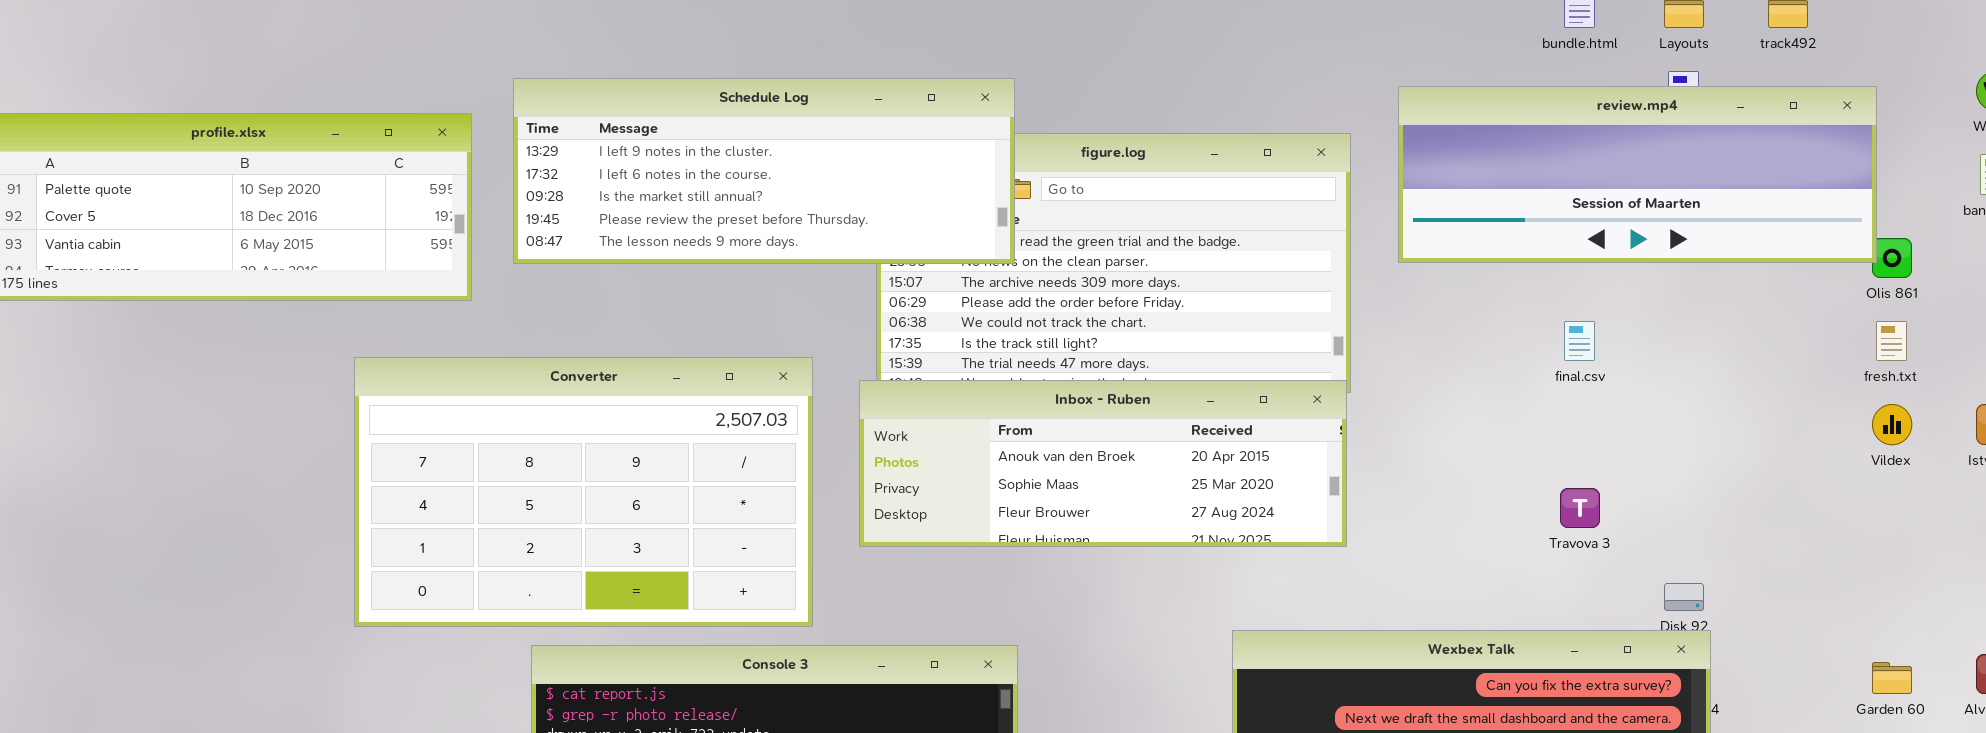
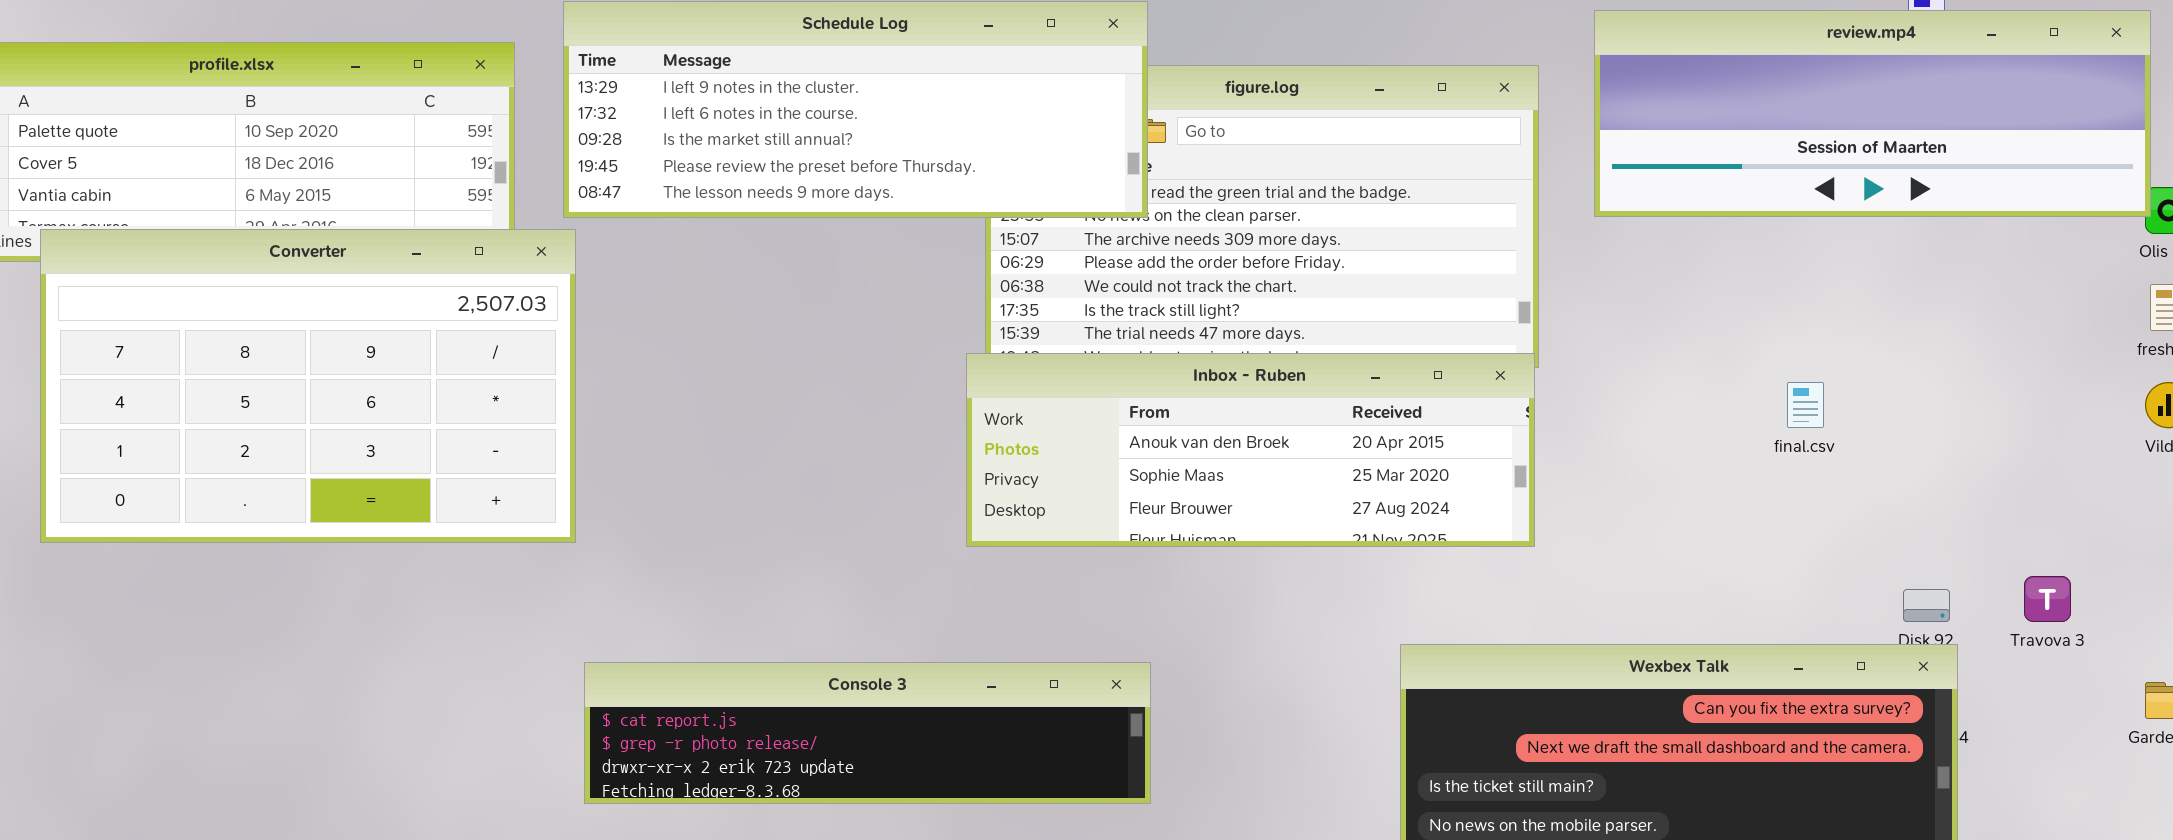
final.csv: [1564,321,1595,361] -> [1787,382,1824,428], moved
Converter: [354,357,813,627] -> [40,229,576,543], moved
Travova 3: [1560,488,1600,528] -> [2024,576,2071,622], moved

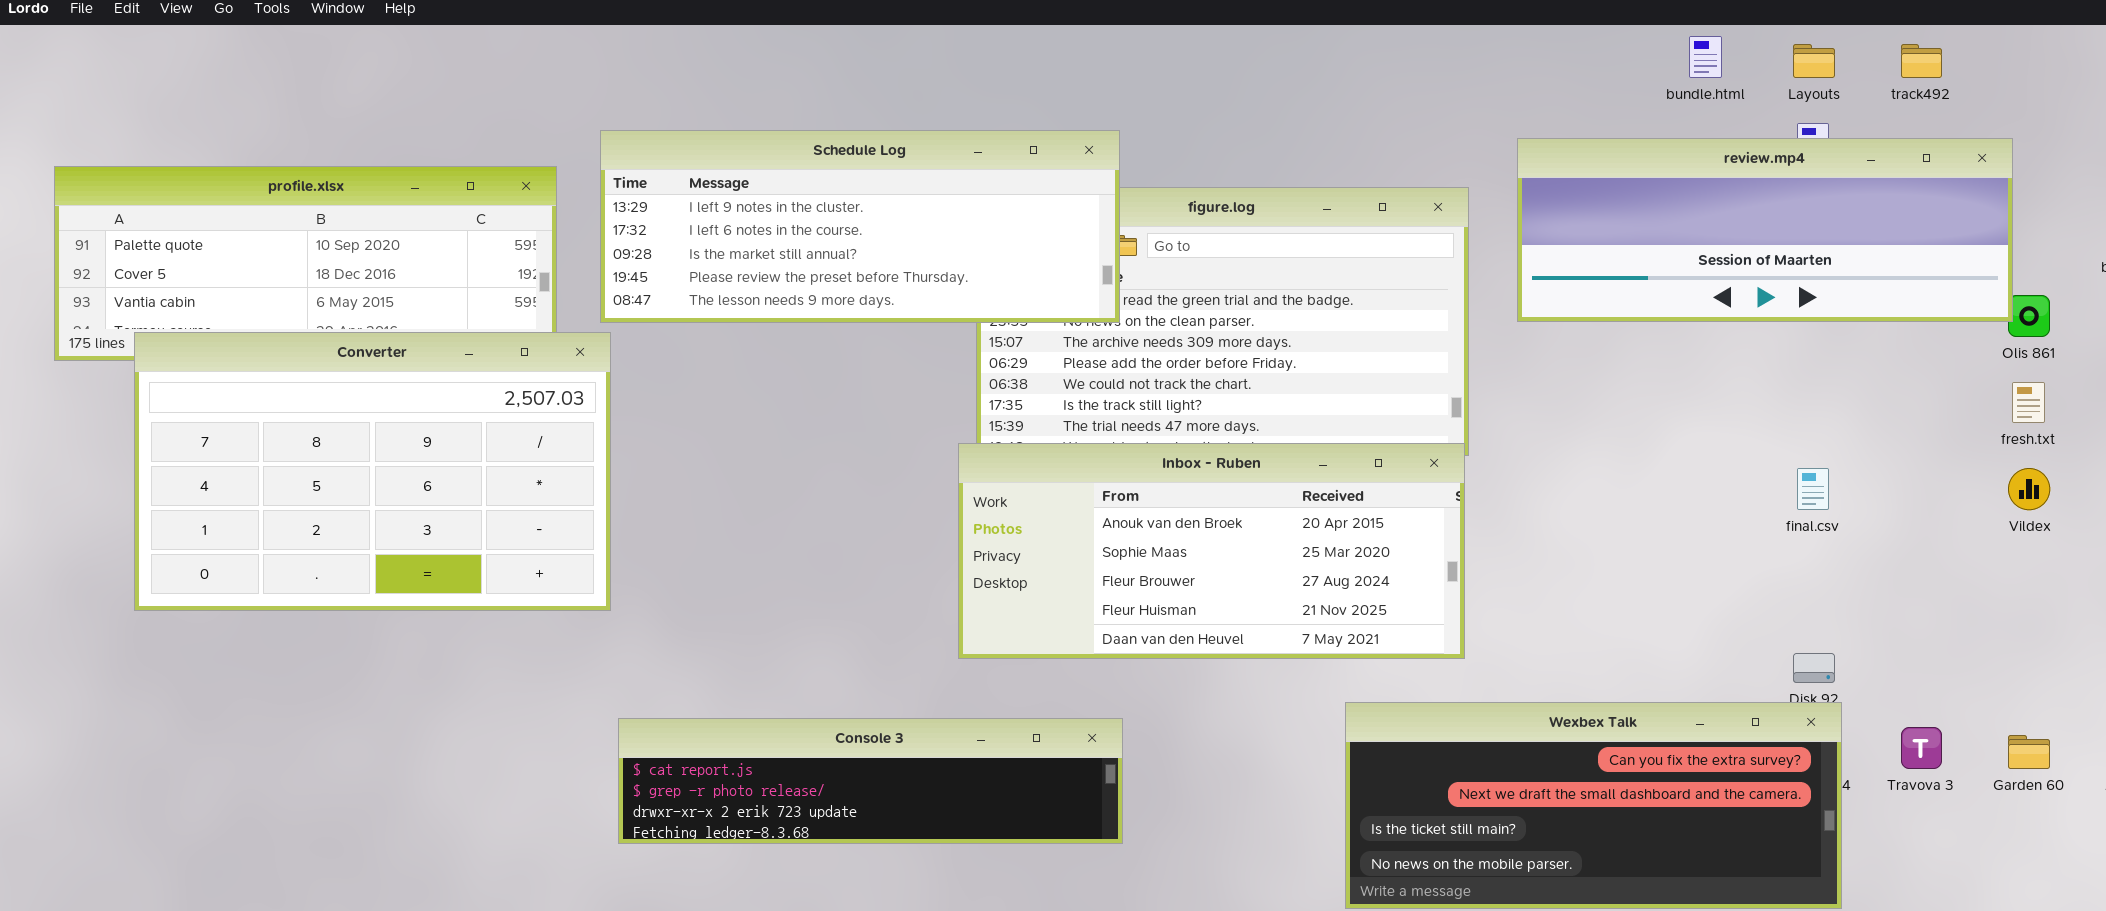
Inbox - Ruben: [966,353,1535,547] -> [958,443,1465,659], resized
final.csv: [1787,382,1824,428] -> [1797,468,1829,510], moved
Travova 3: [2024,576,2071,622] -> [1901,727,1942,769], moved

